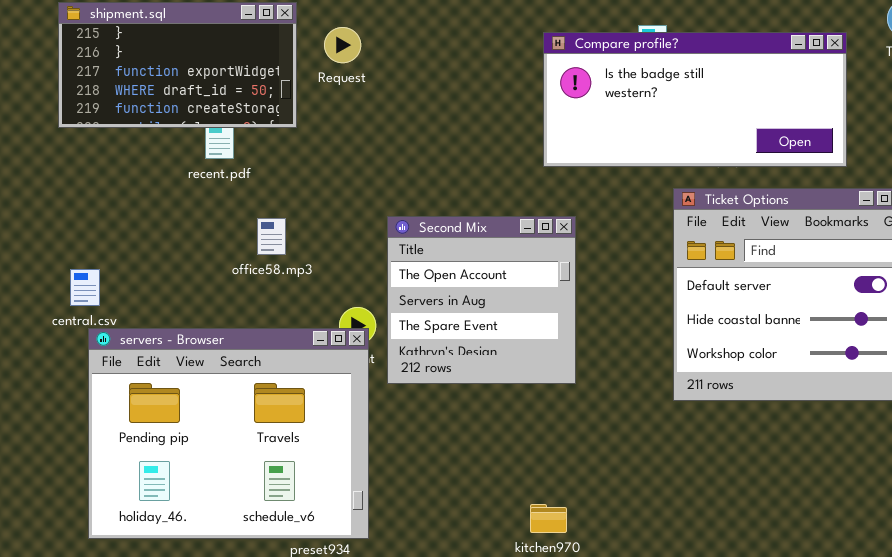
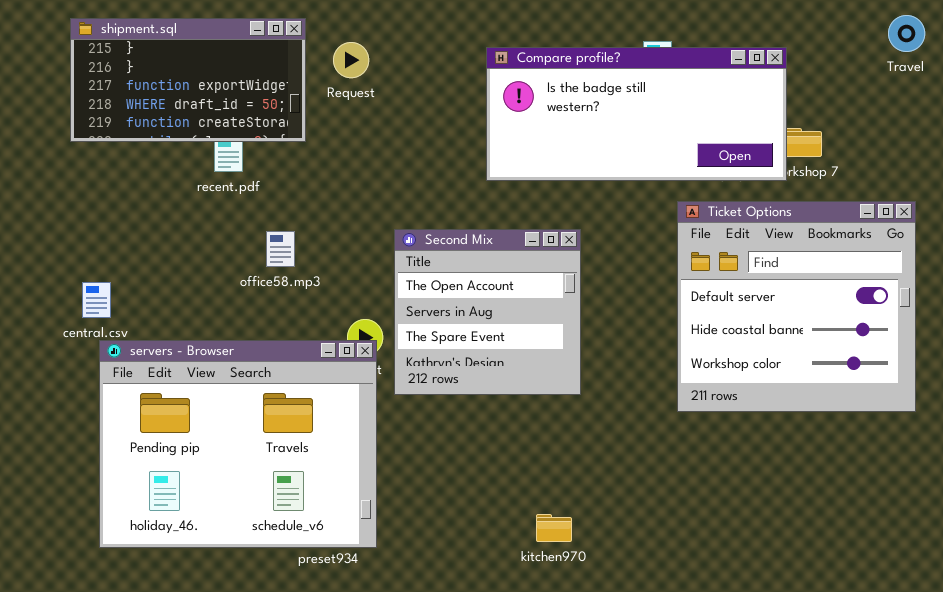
Compare profile?: [543,32,847,167] -> [486,47,787,181], moved

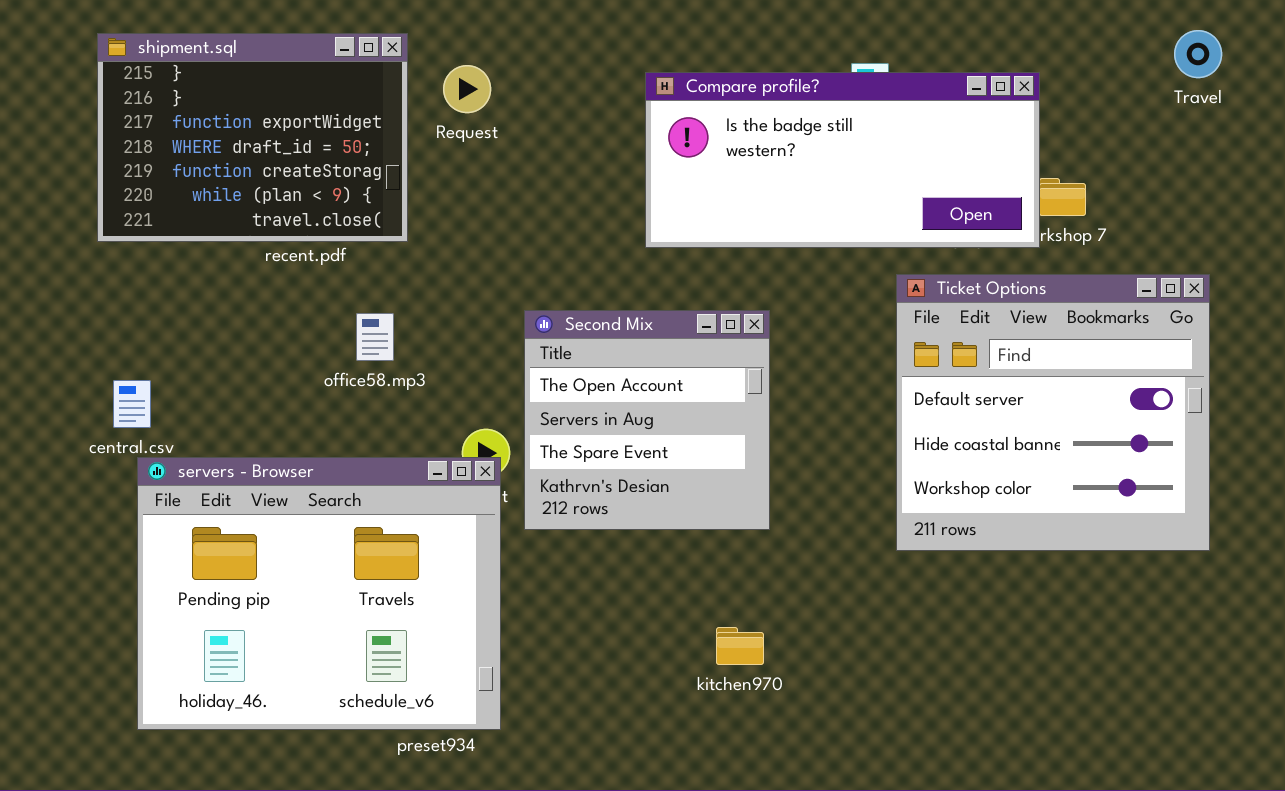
shipment.sql: [70,18,306,142] -> [97,33,408,242], resized
kitchen970: [536,514,572,542] -> [716,627,764,665], moved

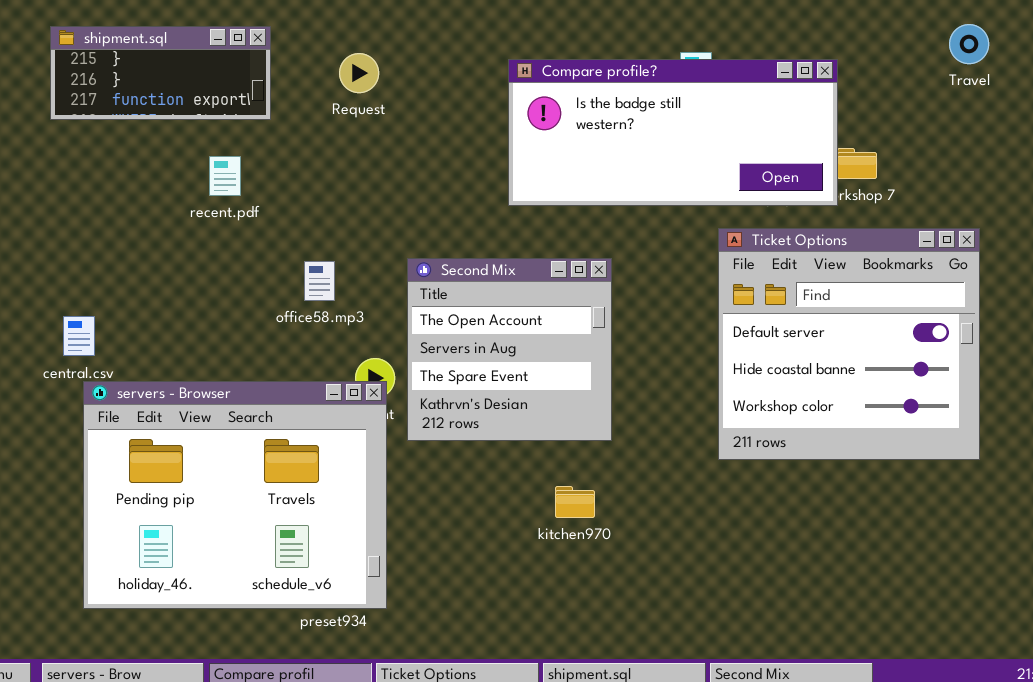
shipment.sql: [97,33,408,242] -> [50,26,271,120], resized
office58.mp3: [356,313,394,361] -> [304,261,335,301], moved
kitchen970: [716,627,764,665] -> [555,486,595,518], moved

